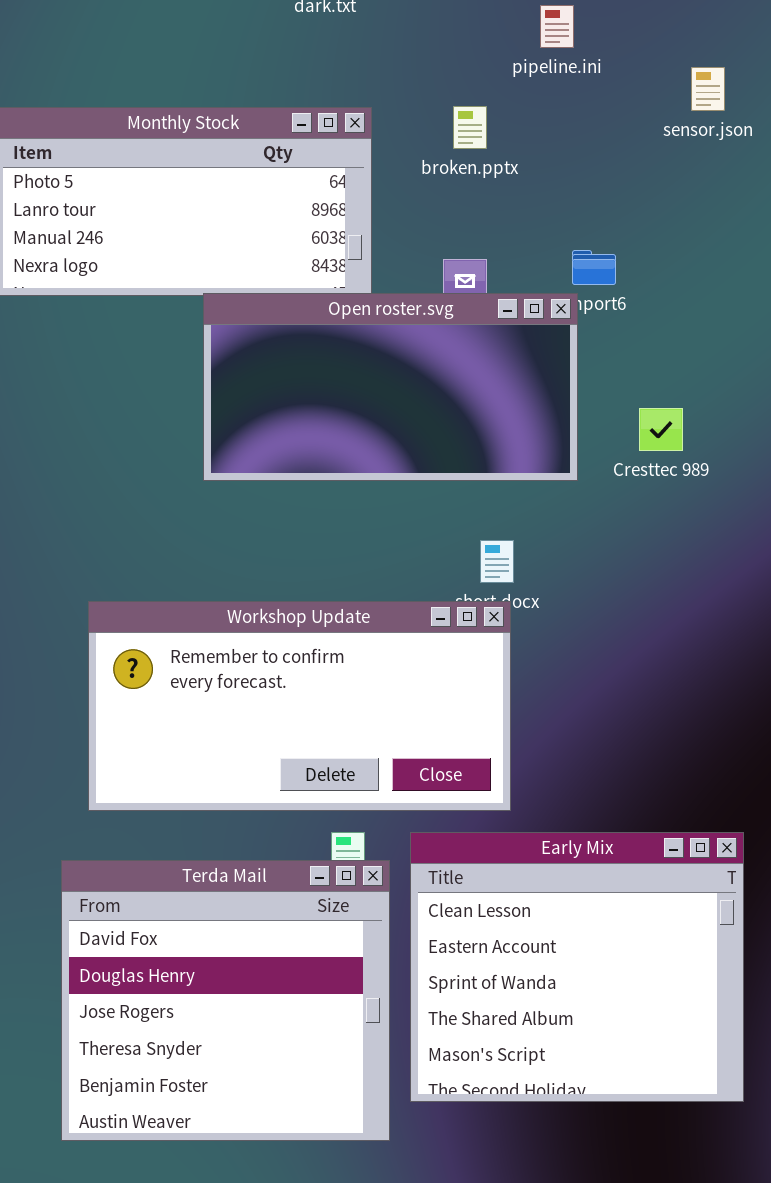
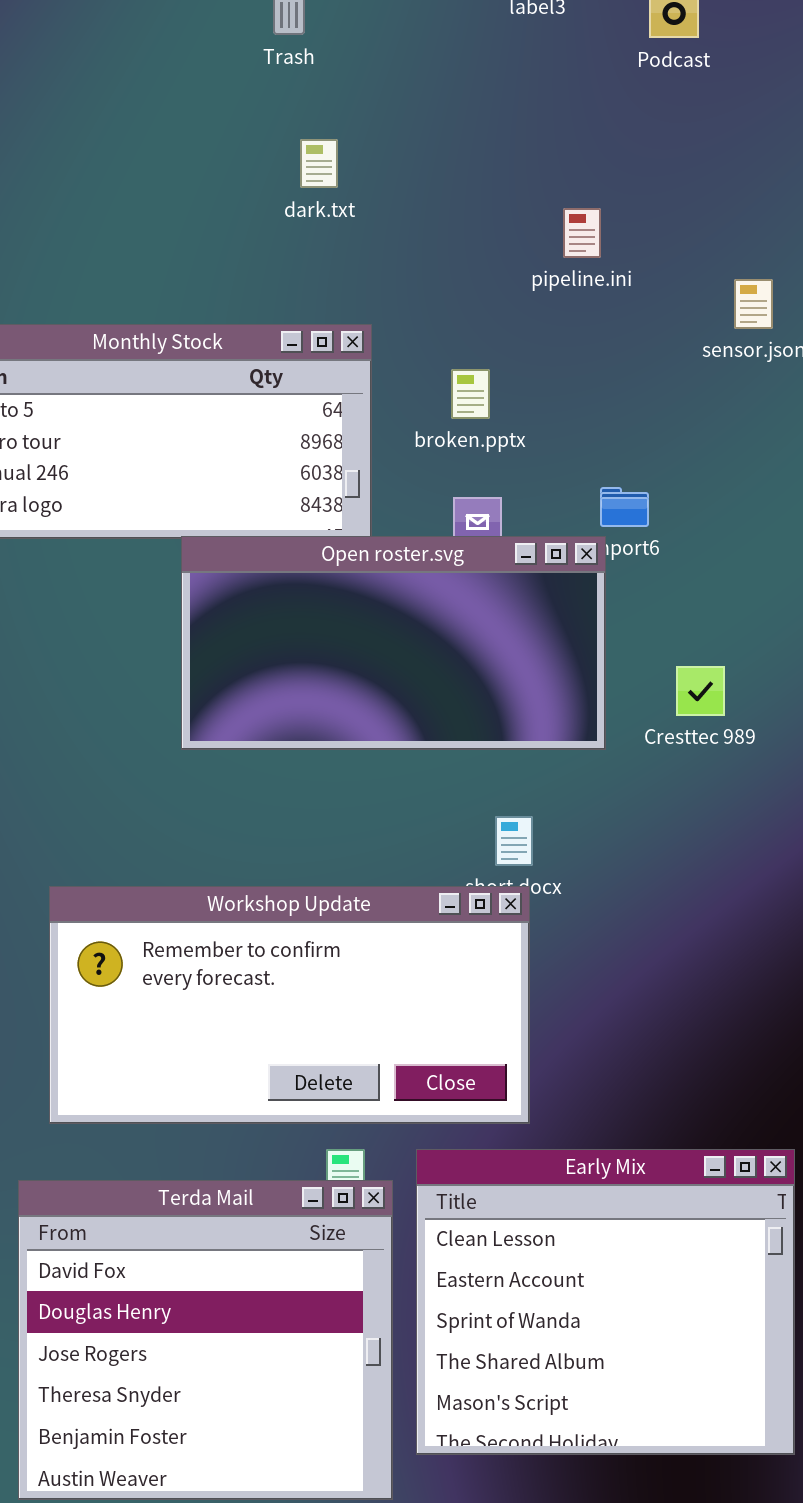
broken.pptx: [453,106,487,149] -> [451,369,490,419], moved

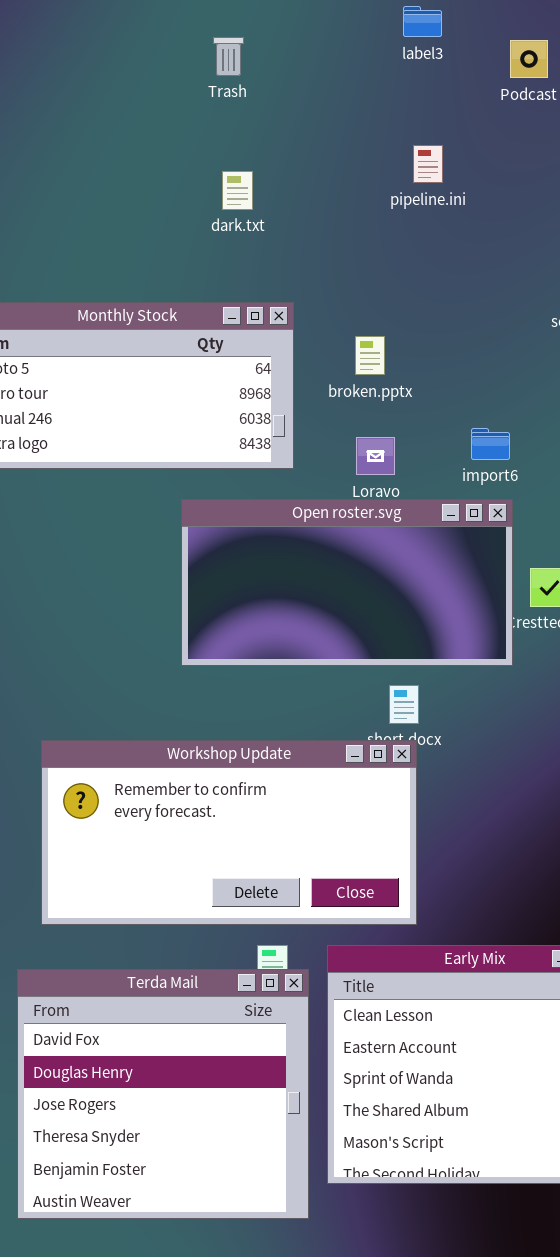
dark.txt: [300,139,338,188] -> [222,171,253,210], moved
pipeline.ini: [563,208,601,258] -> [413,145,443,183], moved
Open roster.svg: [181,536,606,750] -> [181,499,513,666], moved

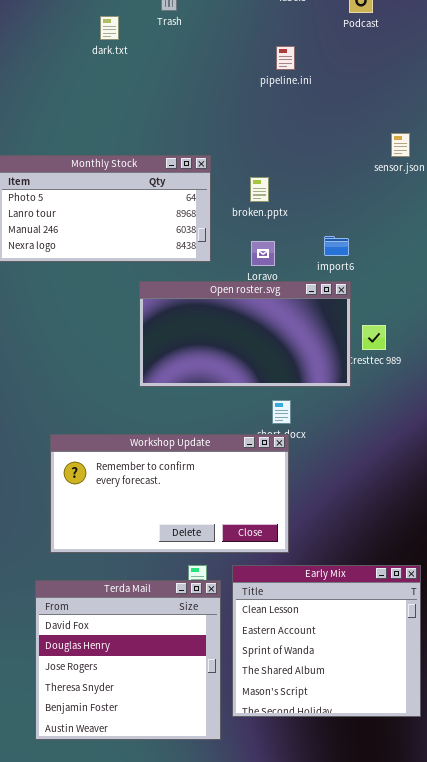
pipeline.ini: [413,145,443,183] -> [276,46,295,70], moved
dark.txt: [222,171,253,210] -> [100,16,119,40], moved

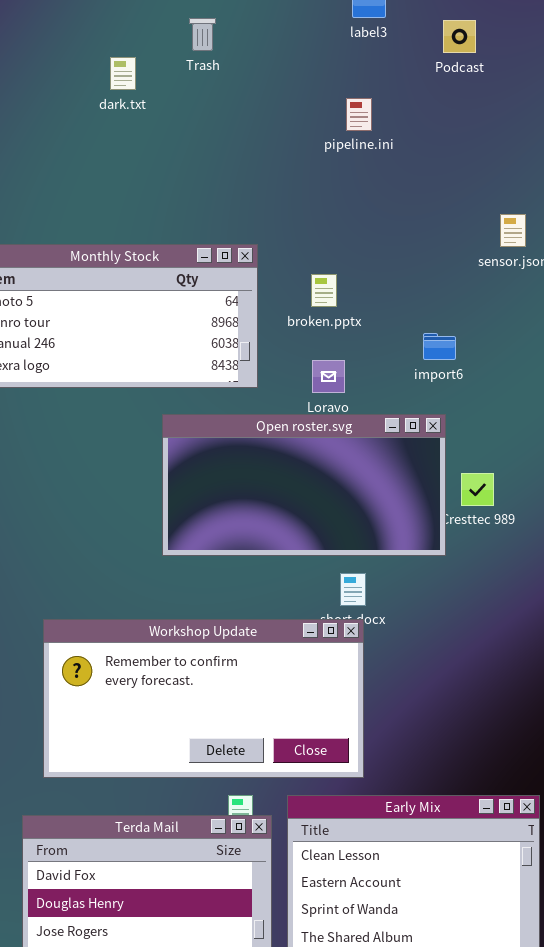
import6: [324,236,349,256] -> [423,333,456,360], moved

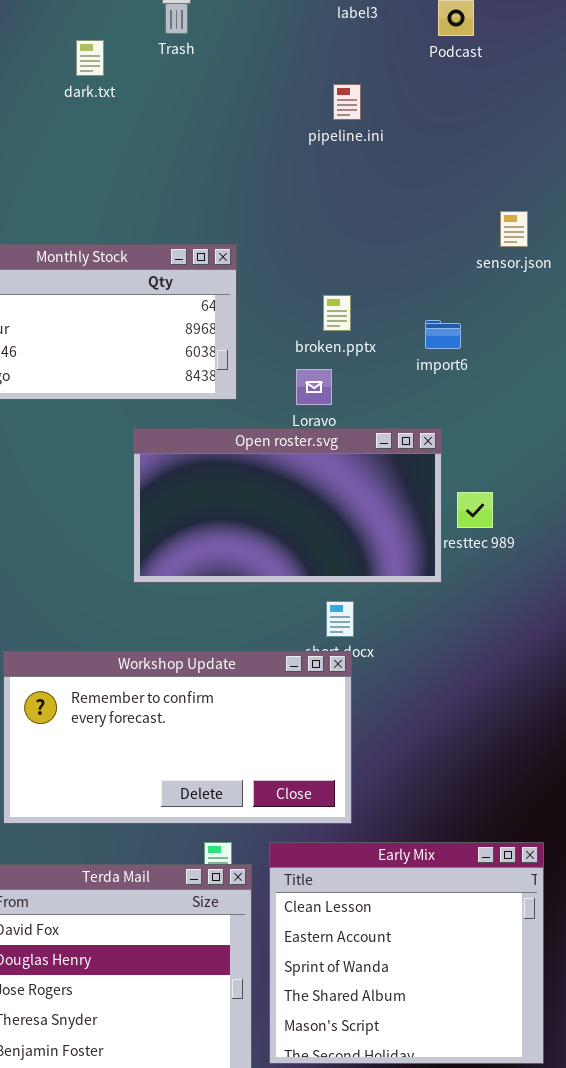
broken.pptx: [311,274,337,307] -> [323,295,351,331], moved
import6: [423,333,456,360] -> [425,320,461,349], moved

